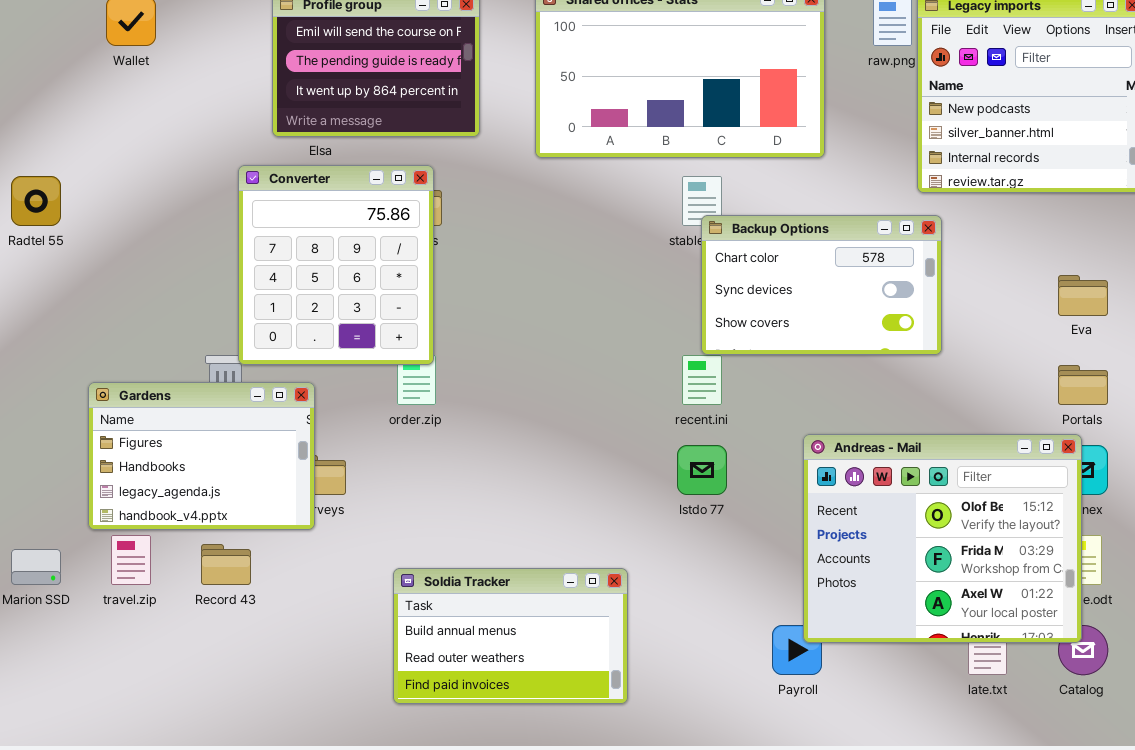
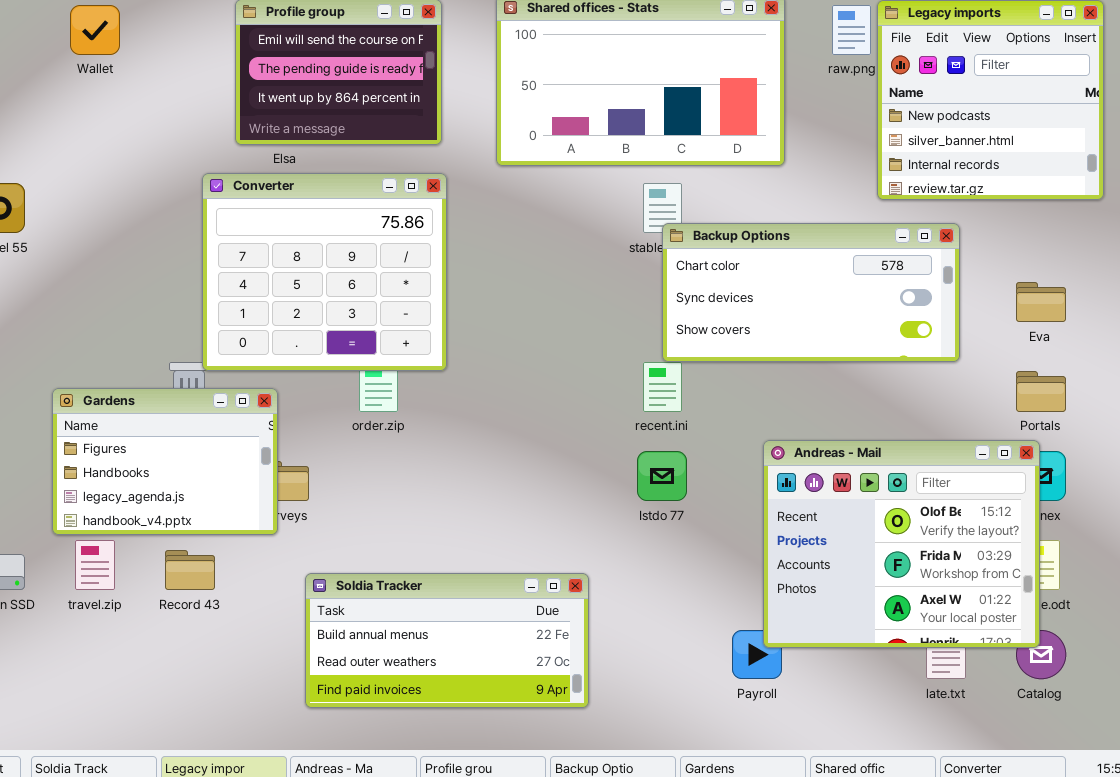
Converter: [238,165,434,365] -> [202,173,447,371], resized
Backup Options: [701,215,942,355] -> [662,223,960,362], resized
Soldia Tracker: [393,568,628,704] -> [305,573,589,708], resized

